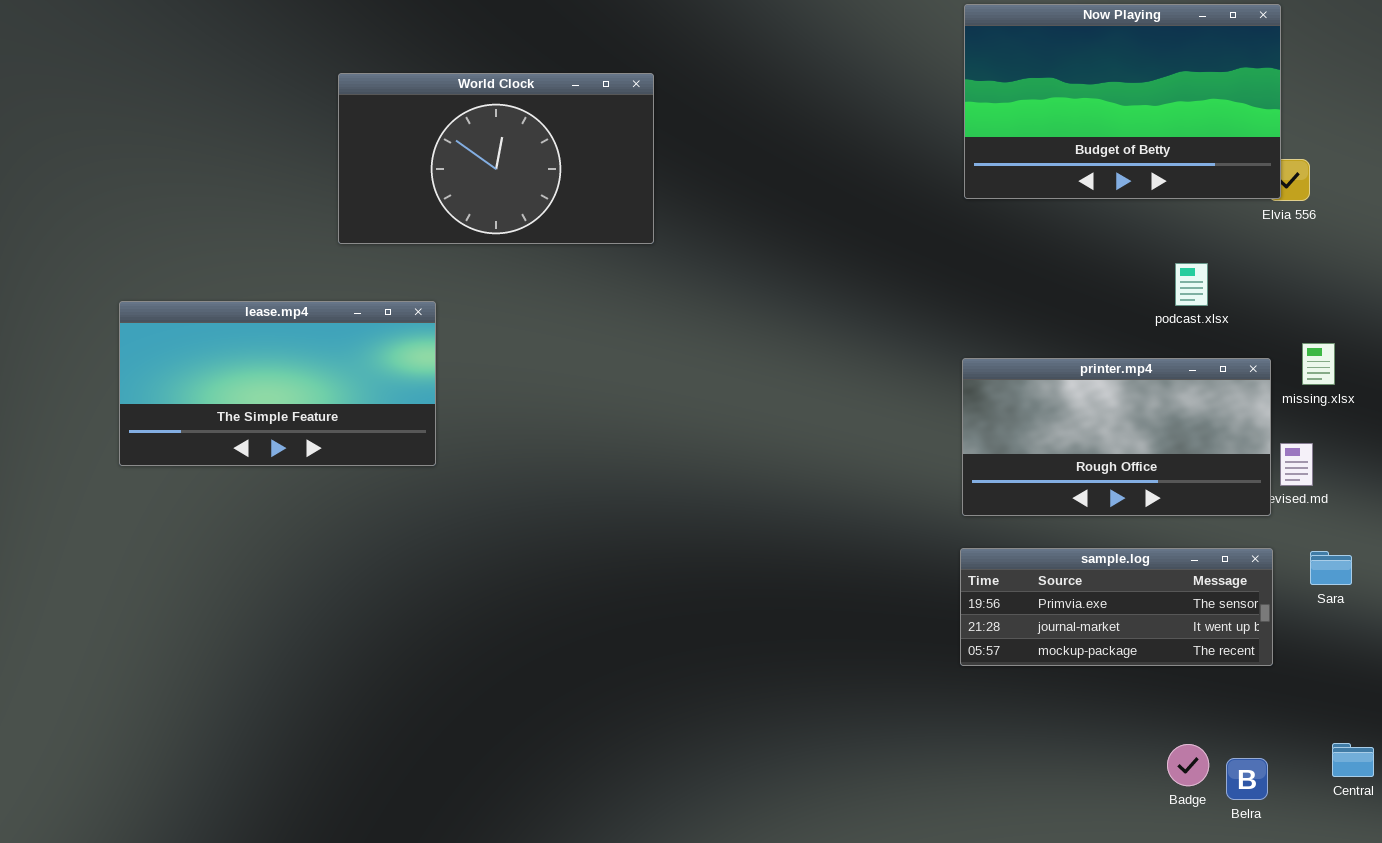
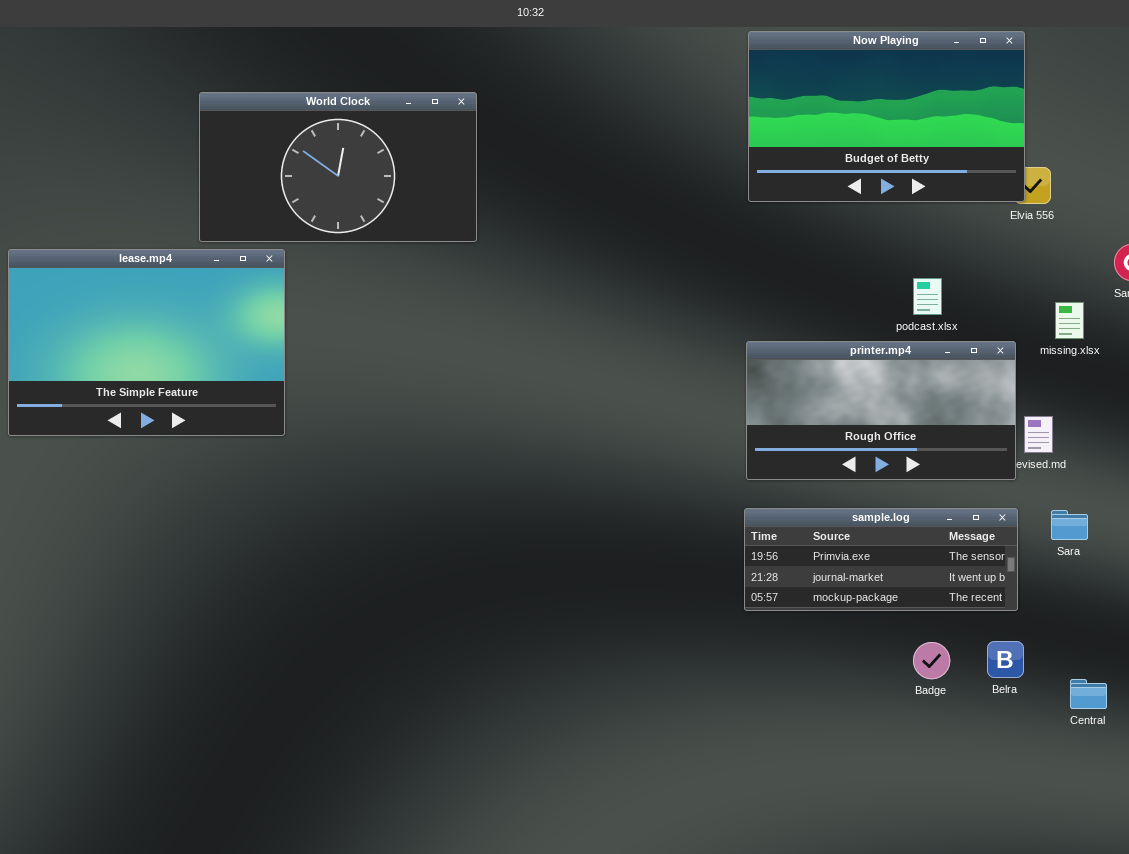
podcast.xlsx: [1175,263,1208,306] -> [913,278,942,315], moved
lease.mp4: [119,301,436,466] -> [8,249,285,436], resized
missing.xlsx: [1302,343,1335,385] -> [1055,302,1084,339], moved
Badge: [1167,744,1209,786] -> [913,642,950,679], moved
Belra: [1226,758,1268,800] -> [987,641,1024,678], moved

